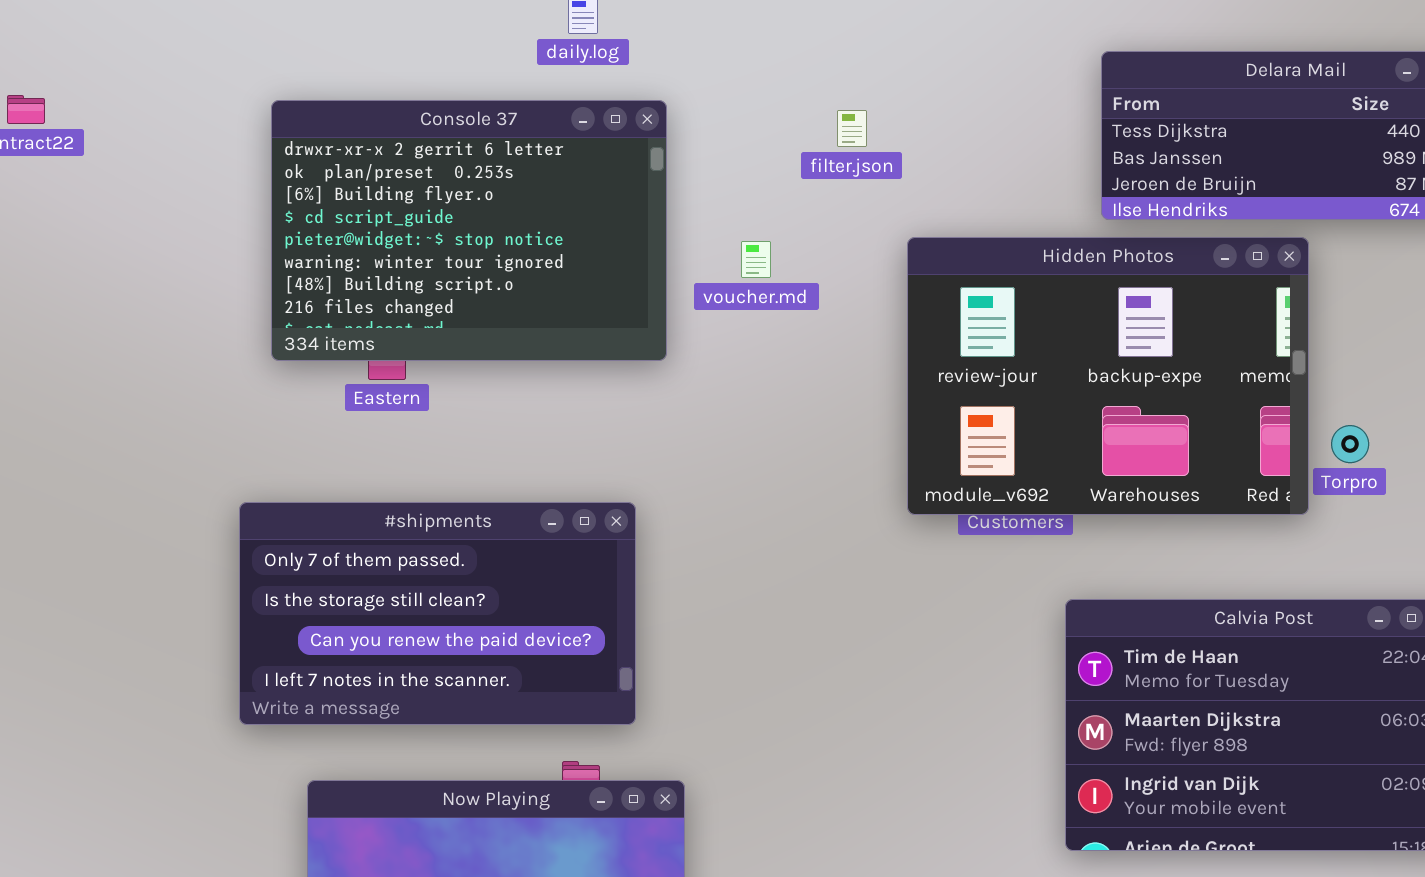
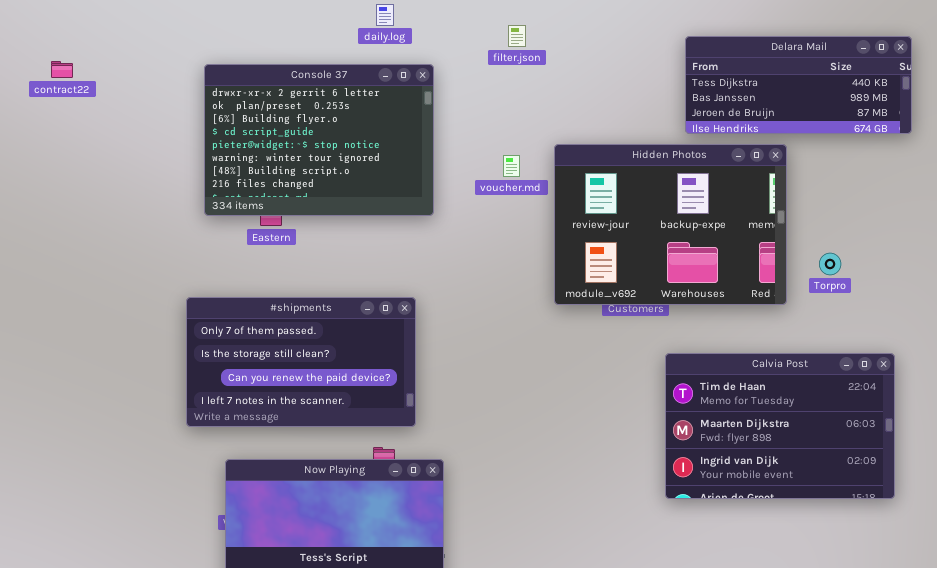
filter.json: [837,110,867,147] -> [508,25,526,47], moved
Hidden Photos: [907,237,1309,515] -> [554,144,787,305], moved
voucher.md: [741,241,771,278] -> [503,155,520,177], moved

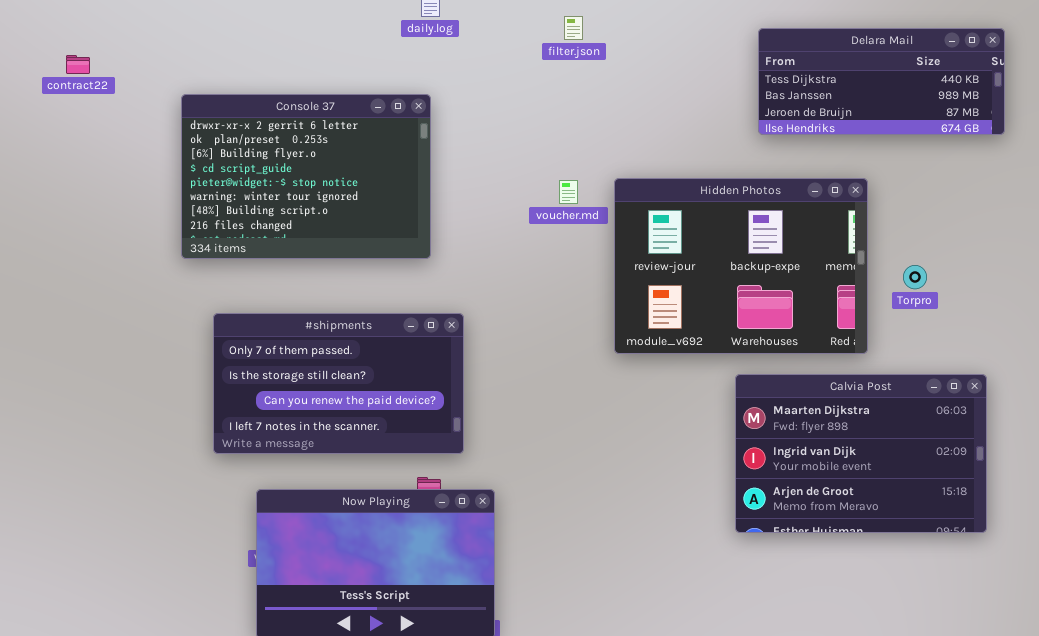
Console 37: [204,64,434,216] -> [181,94,431,259], moved
Hidden Photos: [554,144,787,305] -> [614,178,868,354], moved
voucher.md: [503,155,520,177] -> [559,180,578,204], moved
Calvia Post: [665,353,895,499] -> [735,374,987,533], scrolled down 1 row

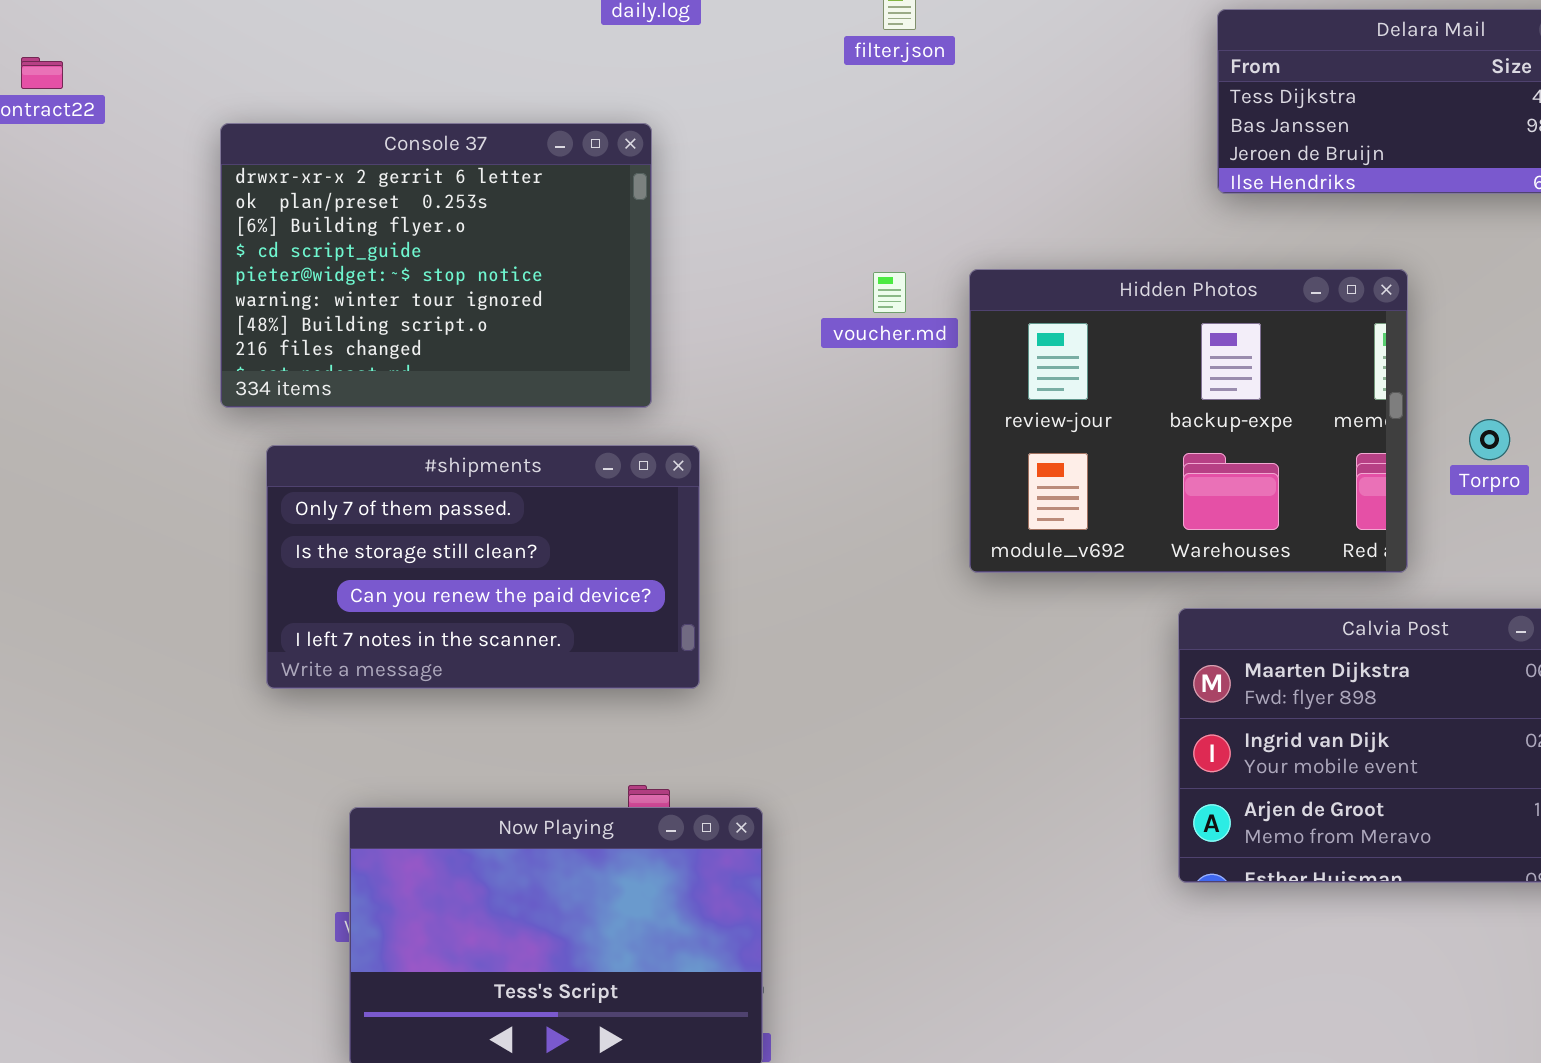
#shipments: [213,313,464,454] -> [266,445,700,689], moved

